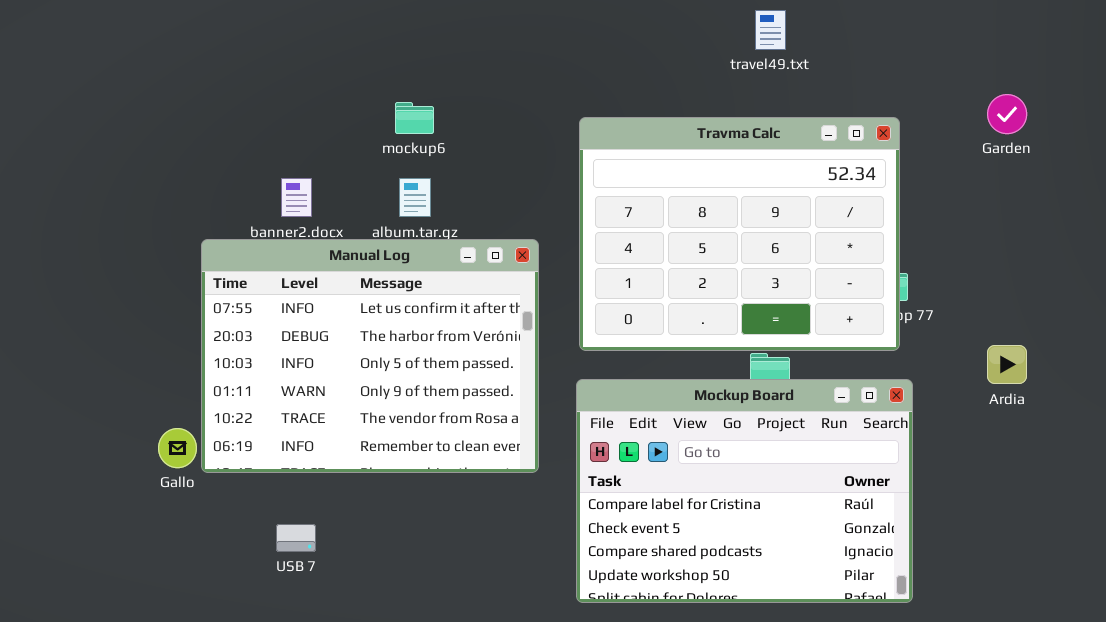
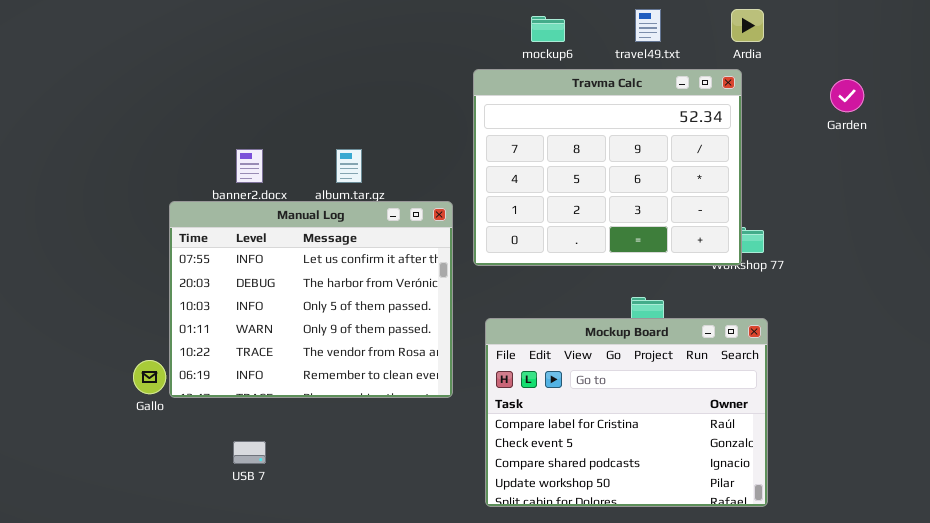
mockup6: [395,102,434,134] -> [531,16,565,42], moved
Travma Calc: [579,117,900,351] -> [473,69,742,266], moved
Ardia: [987,345,1027,384] -> [731,9,764,42], moved

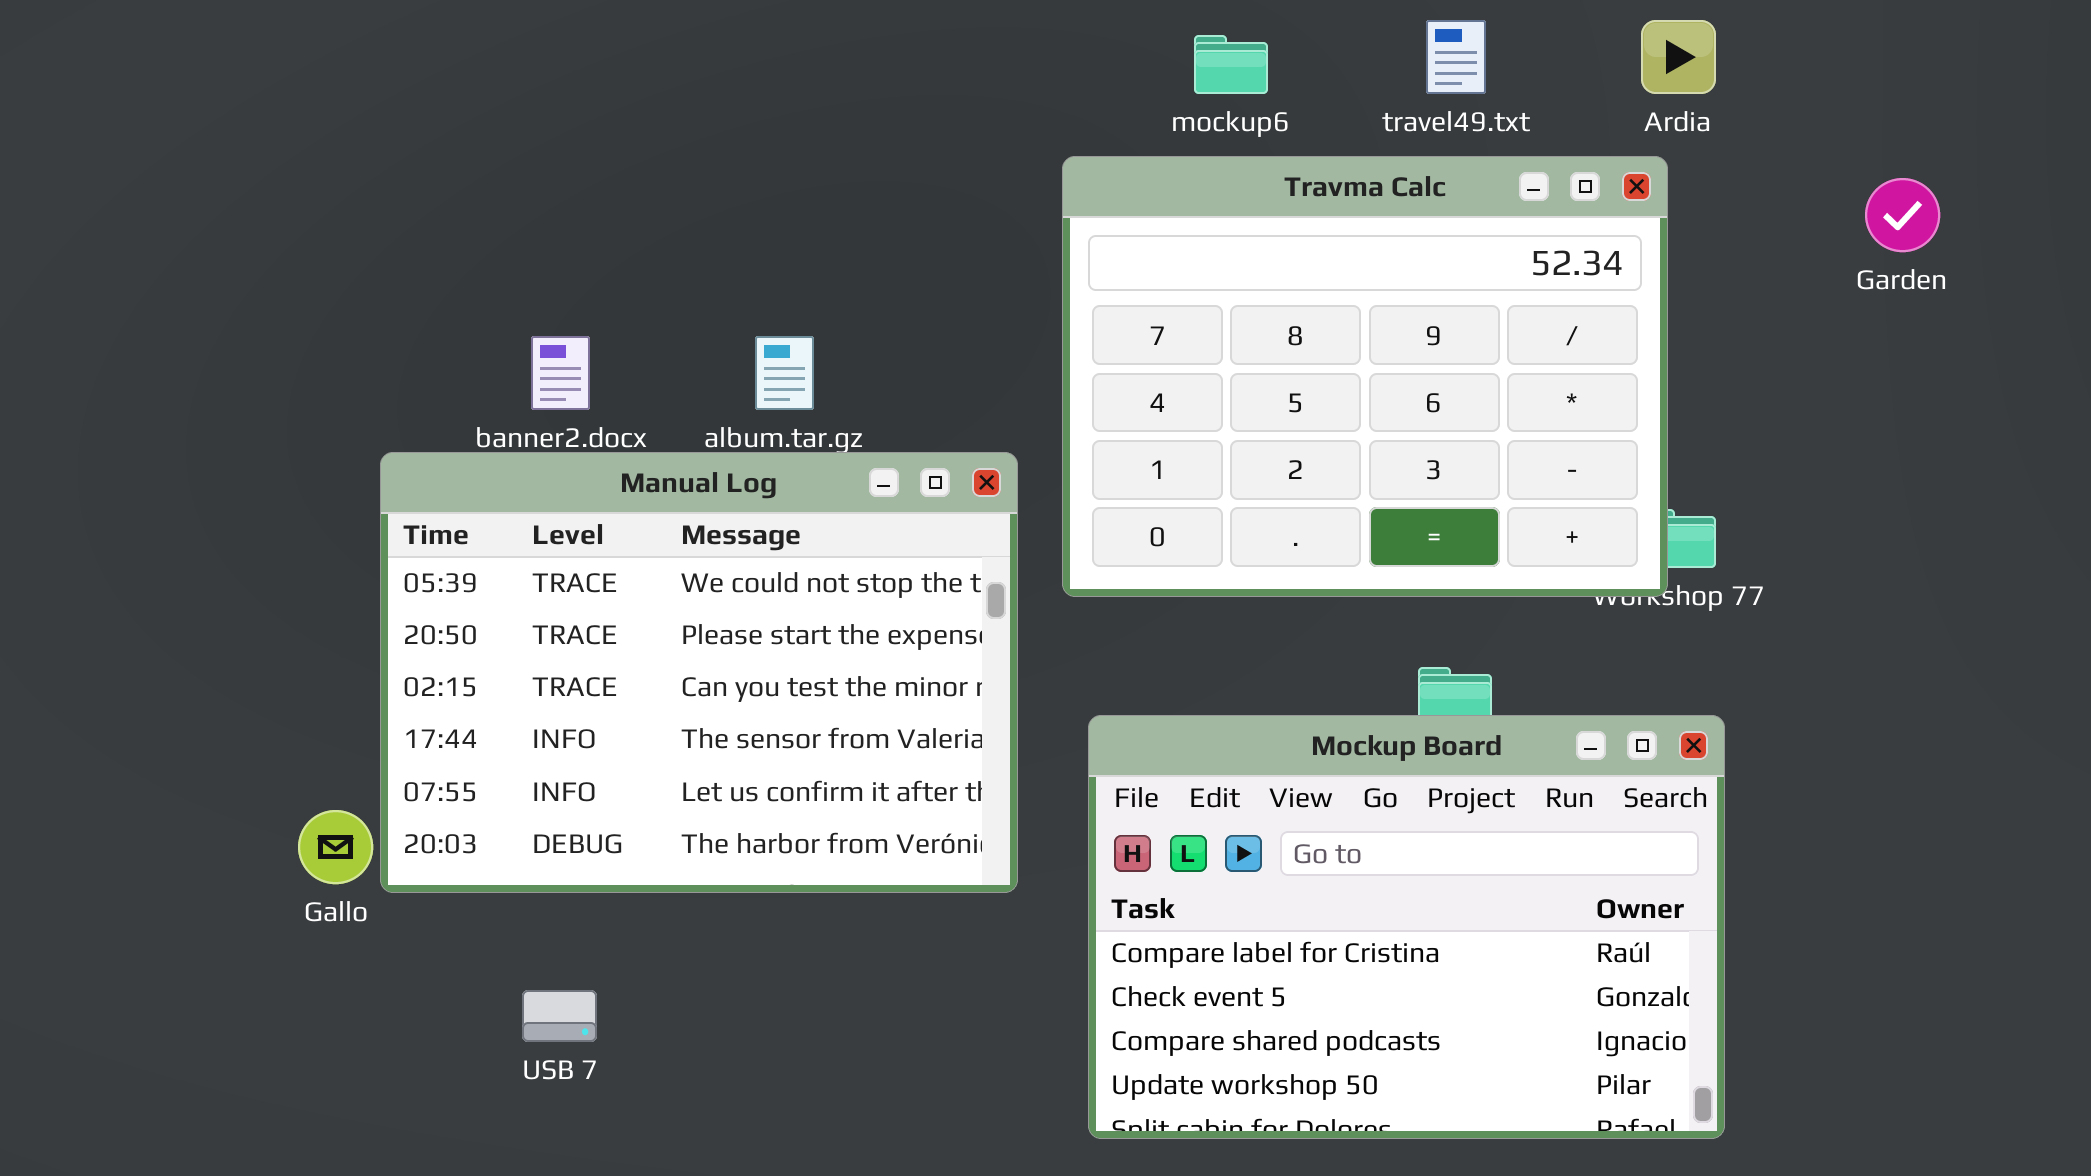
Manual Log: [169,201,453,398] -> [380,452,1018,893], scrolled up 4 rows

